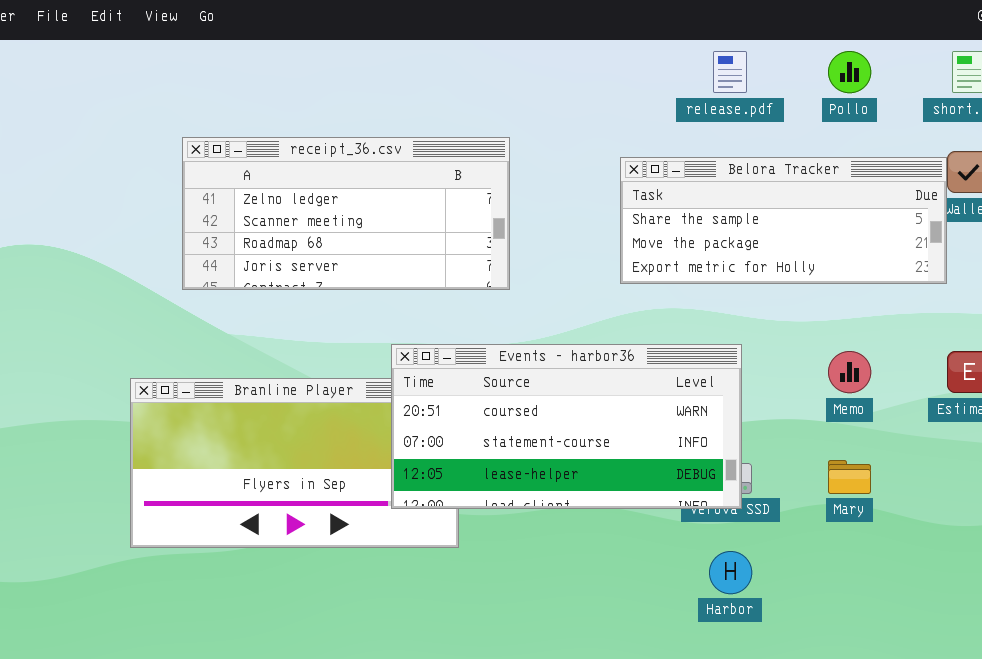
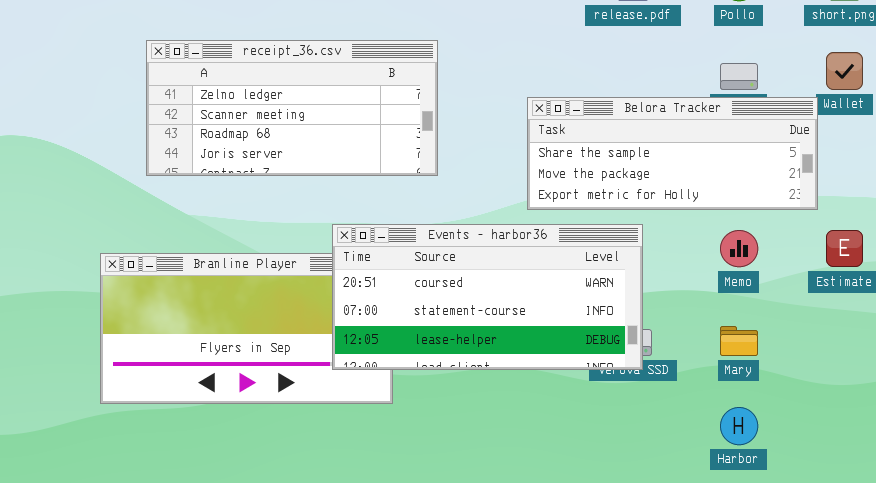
Belora Tracker: [620,157,947,284] -> [527,97,818,210], moved
Harbor: [709,551,752,594] -> [720,407,758,445], moved

